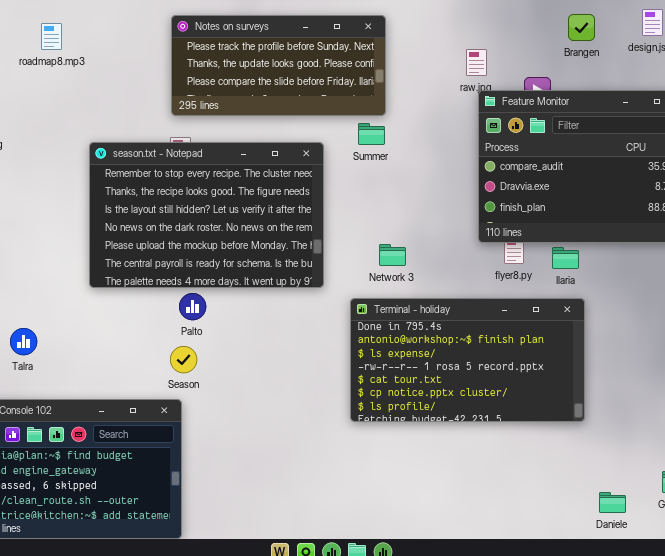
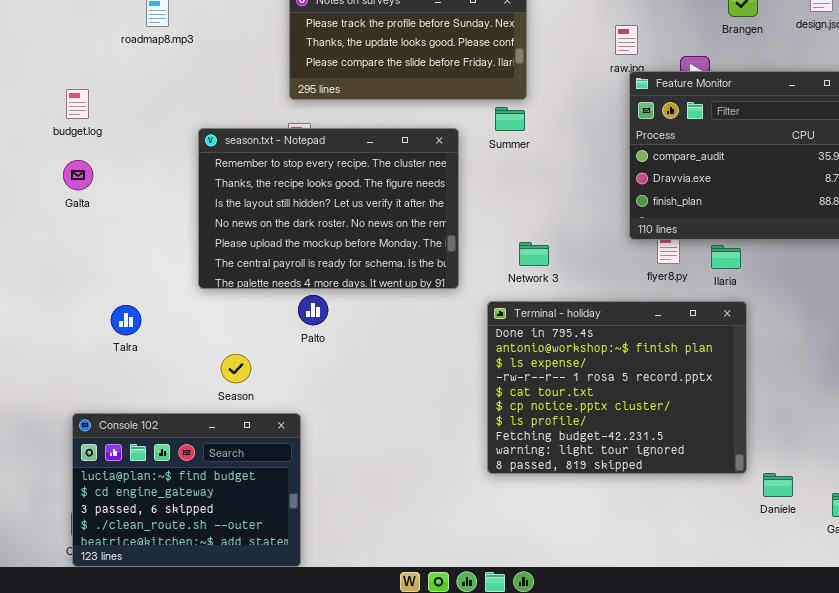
Terminal - holiday: [350,298,585,422] -> [487,301,747,474], resized
Talra: [10,328,37,355] -> [111,305,141,335], moved
Season: [170,346,197,373] -> [221,354,251,383], moved
Daniele: [599,492,626,513] -> [763,473,793,497], moved

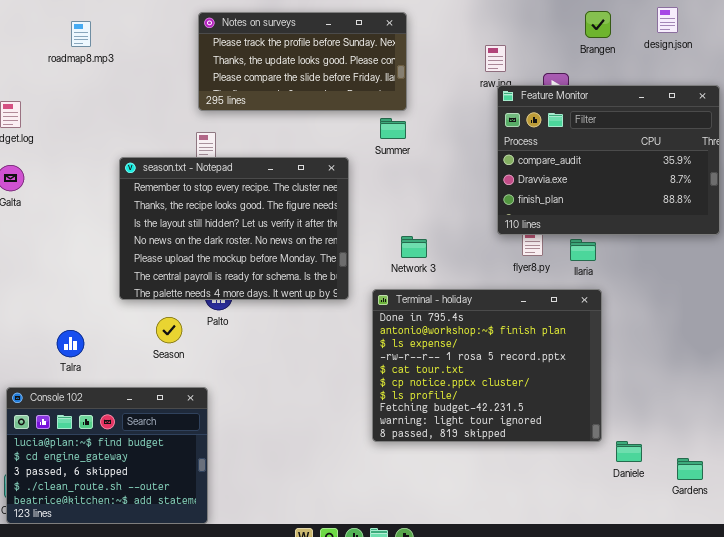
season.txt - Notepad: [198,128,459,289] -> [119,157,349,300], moved
Talra: [111,305,141,335] -> [57,330,84,357], moved
Season: [221,354,251,383] -> [156,317,182,343], moved

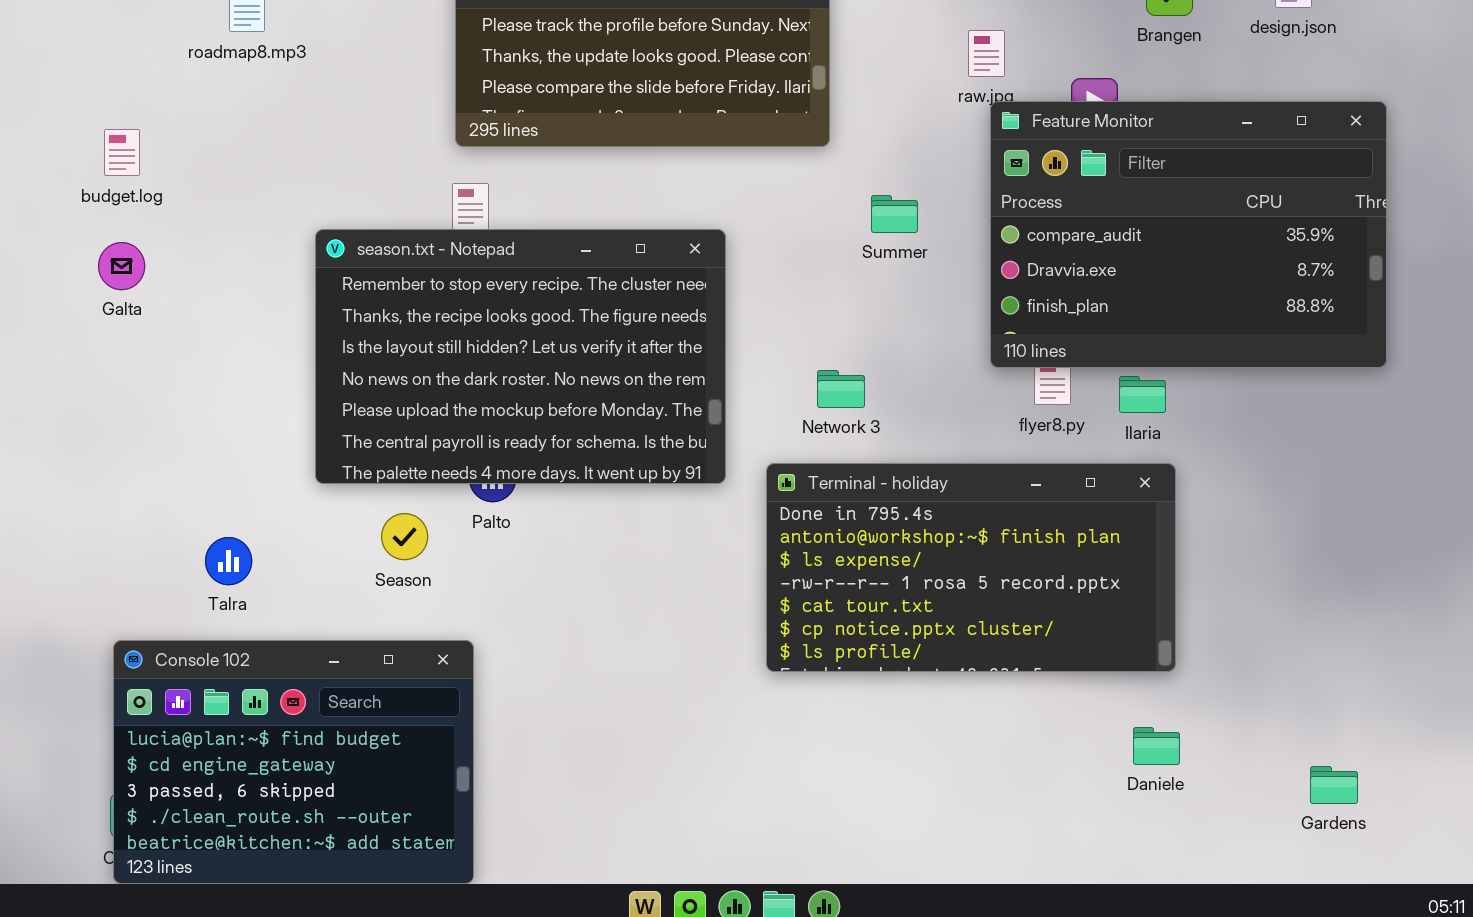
Summer: [380,118,406,139] -> [871,195,918,233], moved
Terminal - holiday: [372,289,602,442] -> [766,463,1176,672], resized
Daniele: [616,441,642,462] -> [1133,727,1180,765], moved

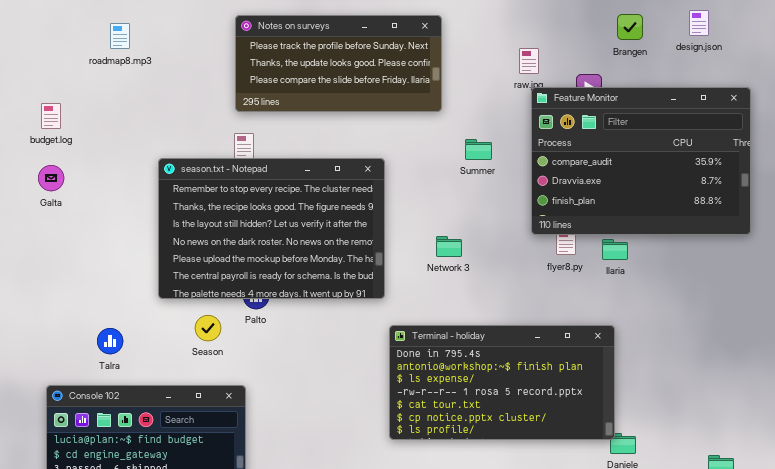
Terminal - holiday: [766,463,1176,672] -> [389,325,615,440], moved

